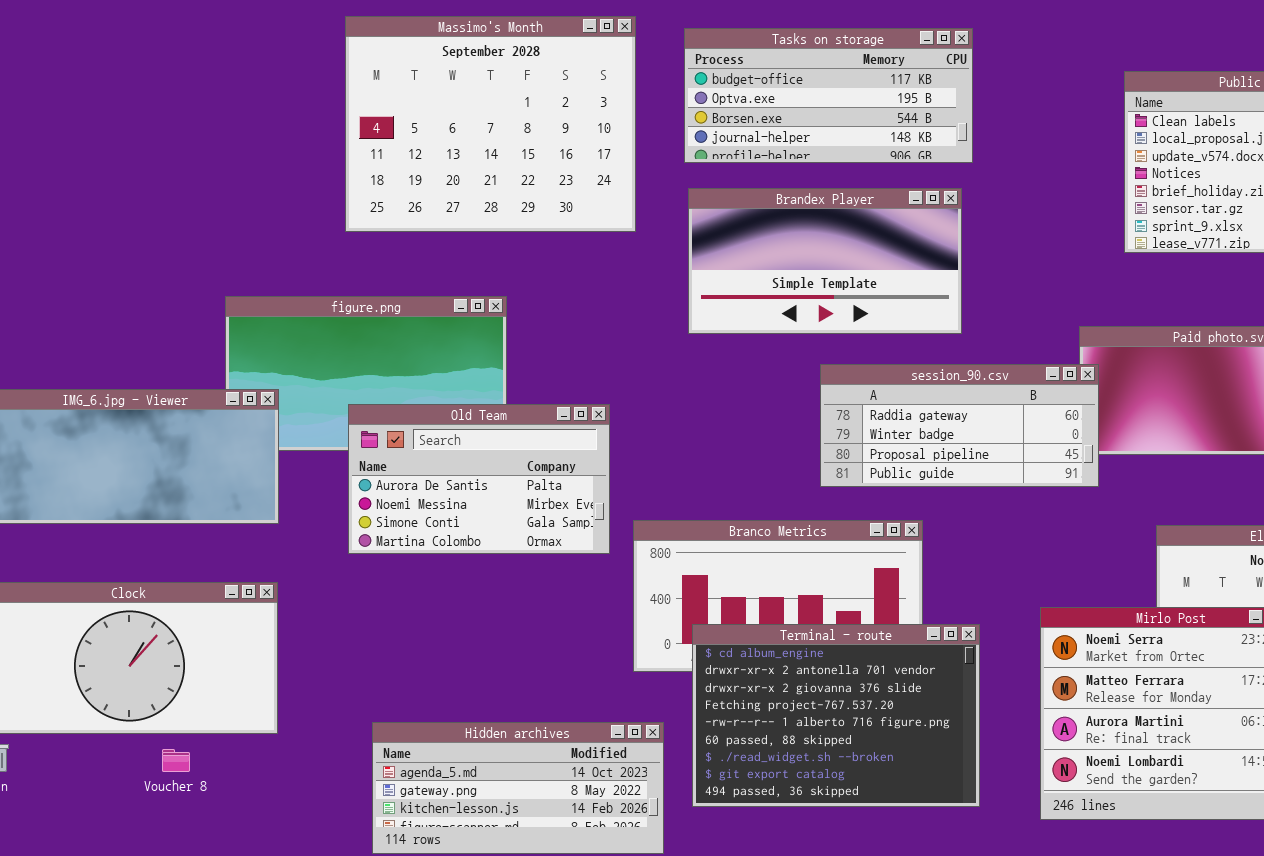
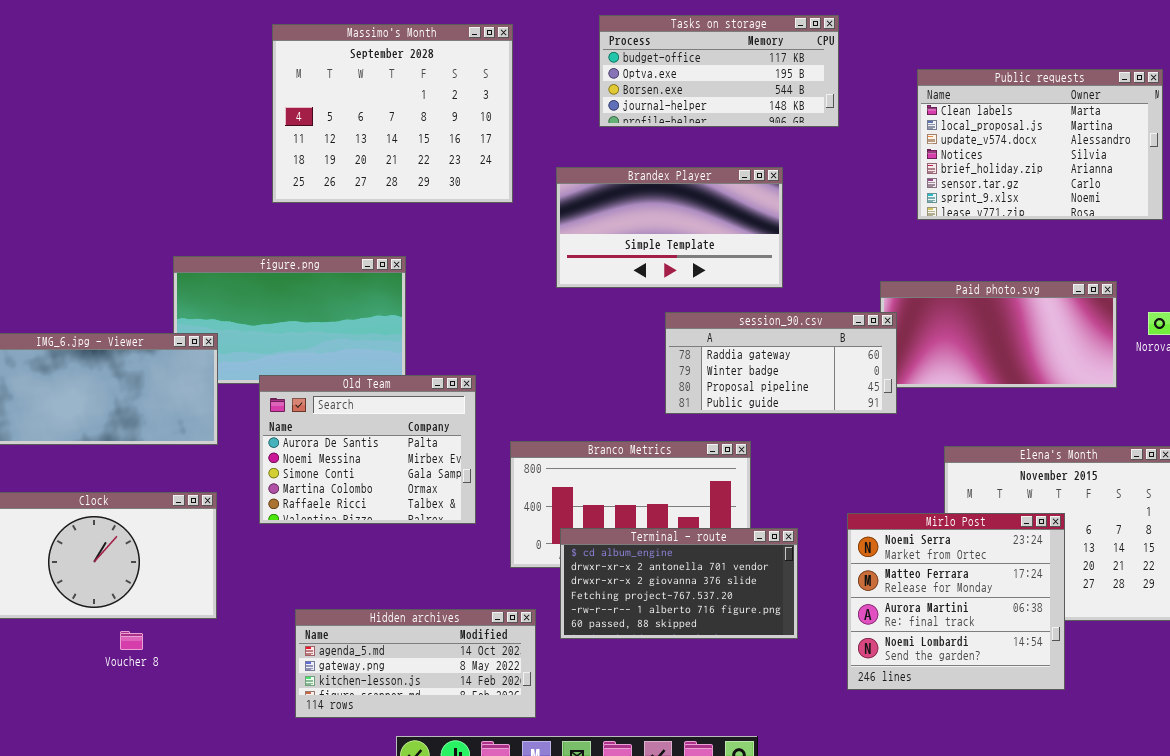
Tasks on storage: [684,28,973,163] -> [599,15,839,127], moved
Old Team: [348,404,610,554] -> [259,375,476,524], moved, resized
Terminal - route: [692,624,980,807] -> [560,528,798,639], resized

